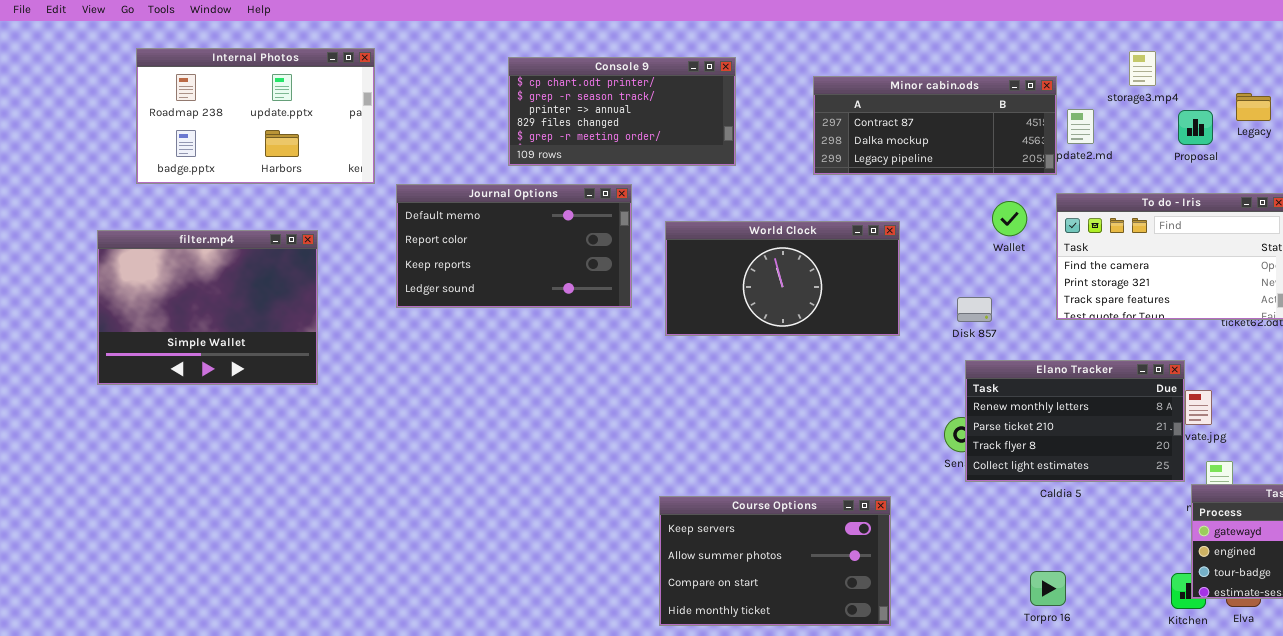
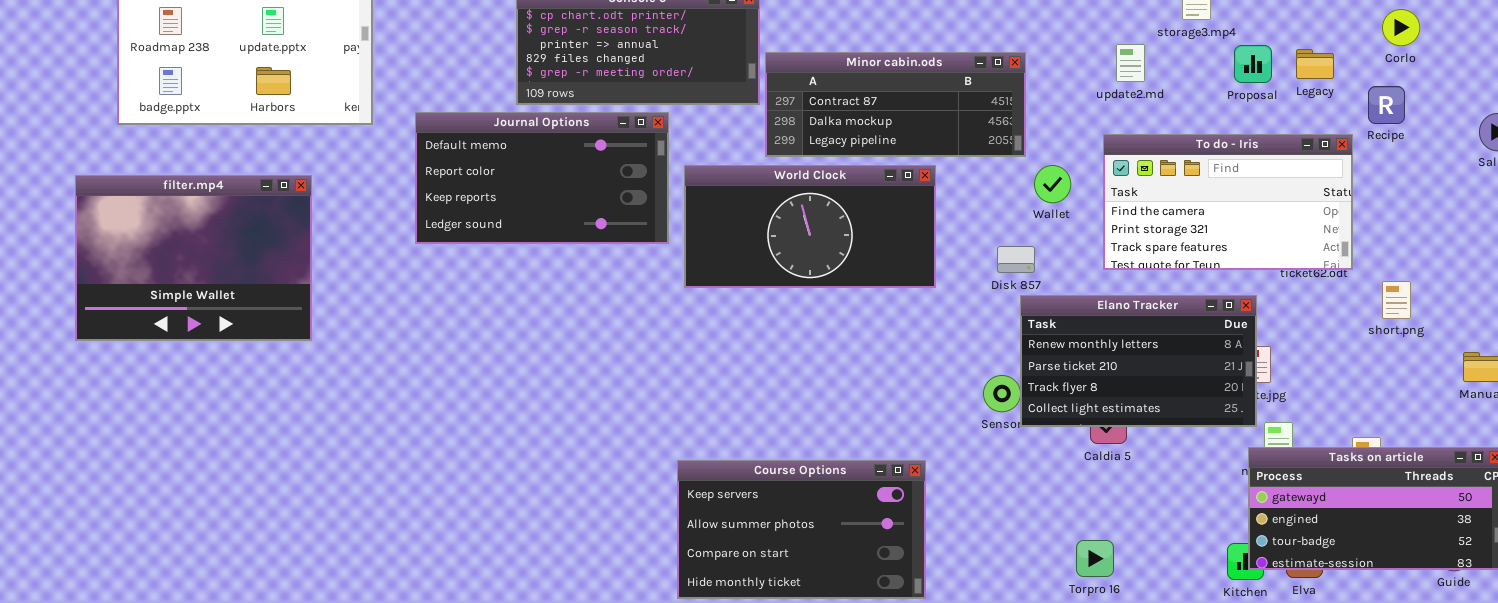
Minor cabin.ods: [813,76,1057,175] -> [765,52,1026,157], moved
Legacy: [1236,93,1271,121] -> [1296,49,1334,79], moved
Journal Options: [396,184,632,308] -> [415,112,669,244], moved
Wallet: [992,201,1027,236] -> [1034,165,1071,203], moved
Elano Tracker: [965,360,1185,482] -> [1020,295,1257,427], moved

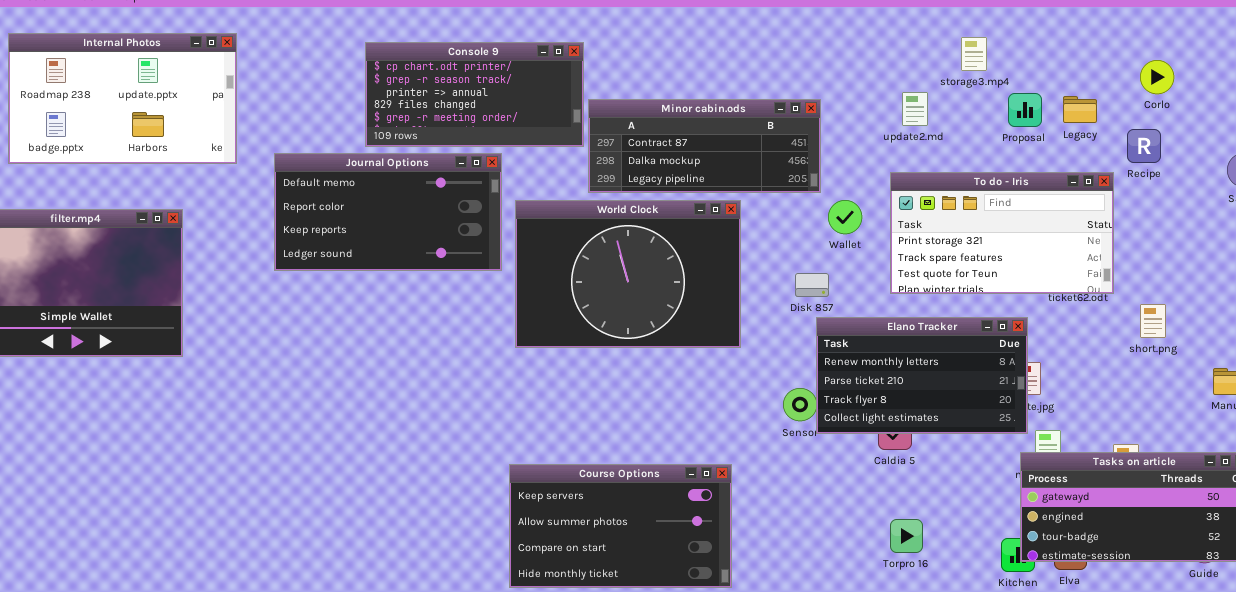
To do - Iris: [1103,134,1353,270] -> [890,172,1114,294], scrolled down 1 row
World Clock: [684,165,936,288] -> [515,200,741,348], resized
Torpro 16: [1076,540,1114,577] -> [890,519,923,553], moved

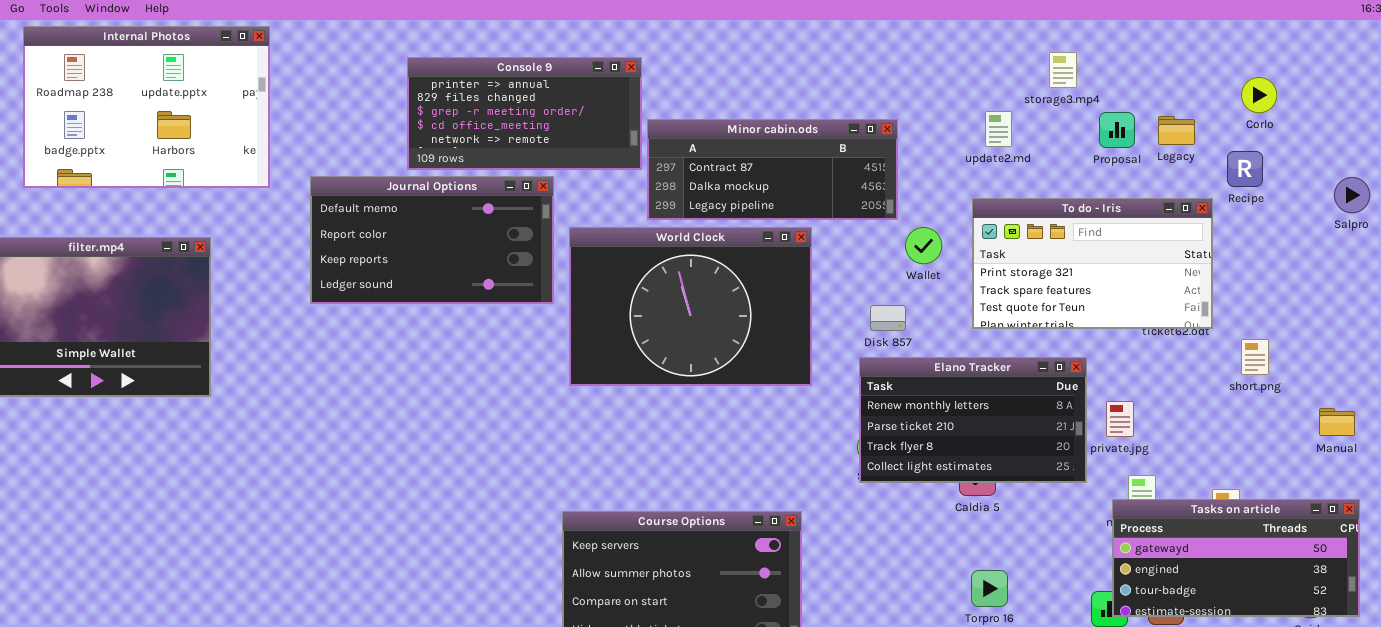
Internal Photos: [8,33,237,164] -> [23,26,270,188], resized
Console 9: [365,42,584,147] -> [407,57,642,170], scrolled down 2 rows
Elano Tracker: [816,317,1028,434] -> [859,357,1087,483], moved

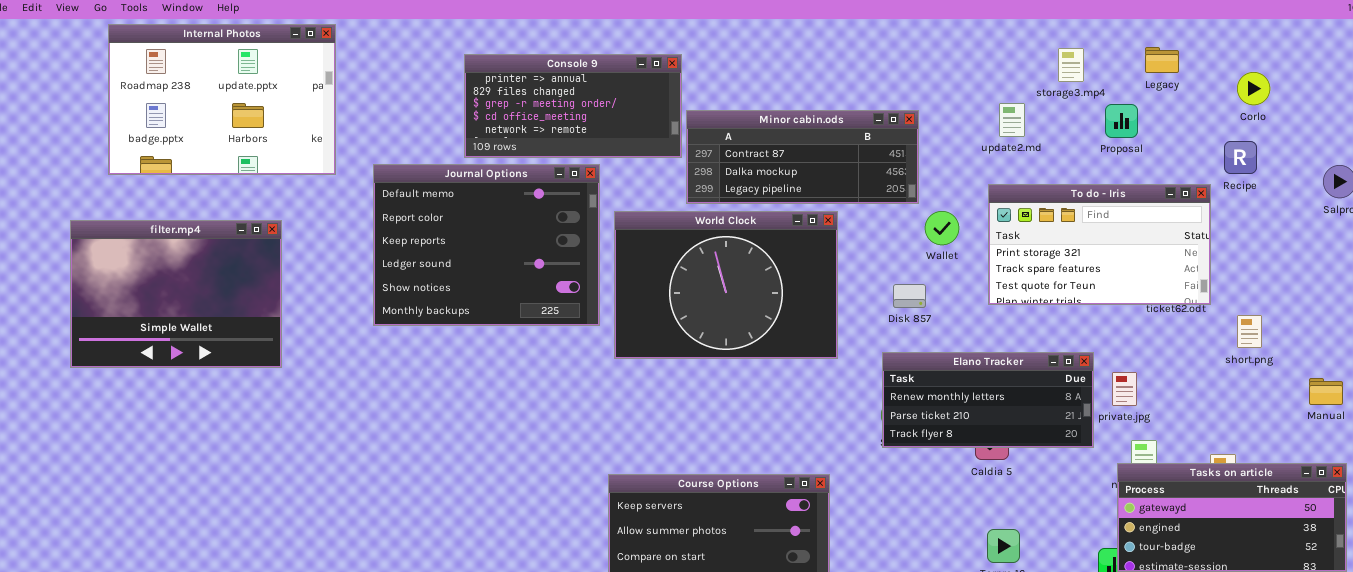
Legacy: [1158,116,1195,145] -> [1145,47,1179,73], moved
Journal Options: [310,176,554,304] -> [373,164,600,326], resized
Elano Tracker: [859,357,1087,483] -> [882,352,1094,448], resized

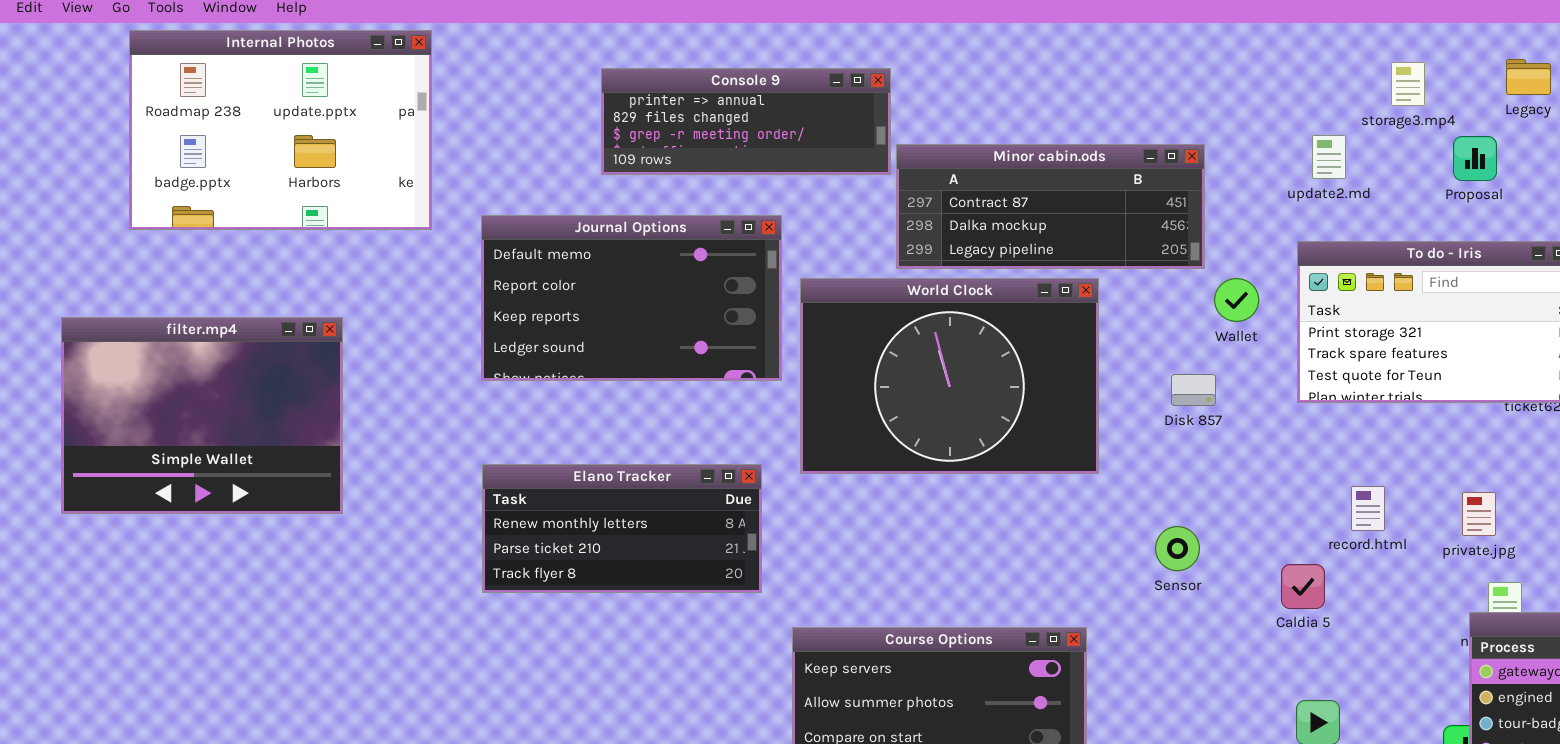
Console 9: [464,54,682,158] -> [601,68,891,175], resized
Journal Options: [373,164,600,326] -> [481,215,782,381], resized
filter.mp4: [70,220,282,368] -> [61,317,343,514], moved
Elano Tracker: [882,352,1094,448] -> [482,464,762,593], moved

